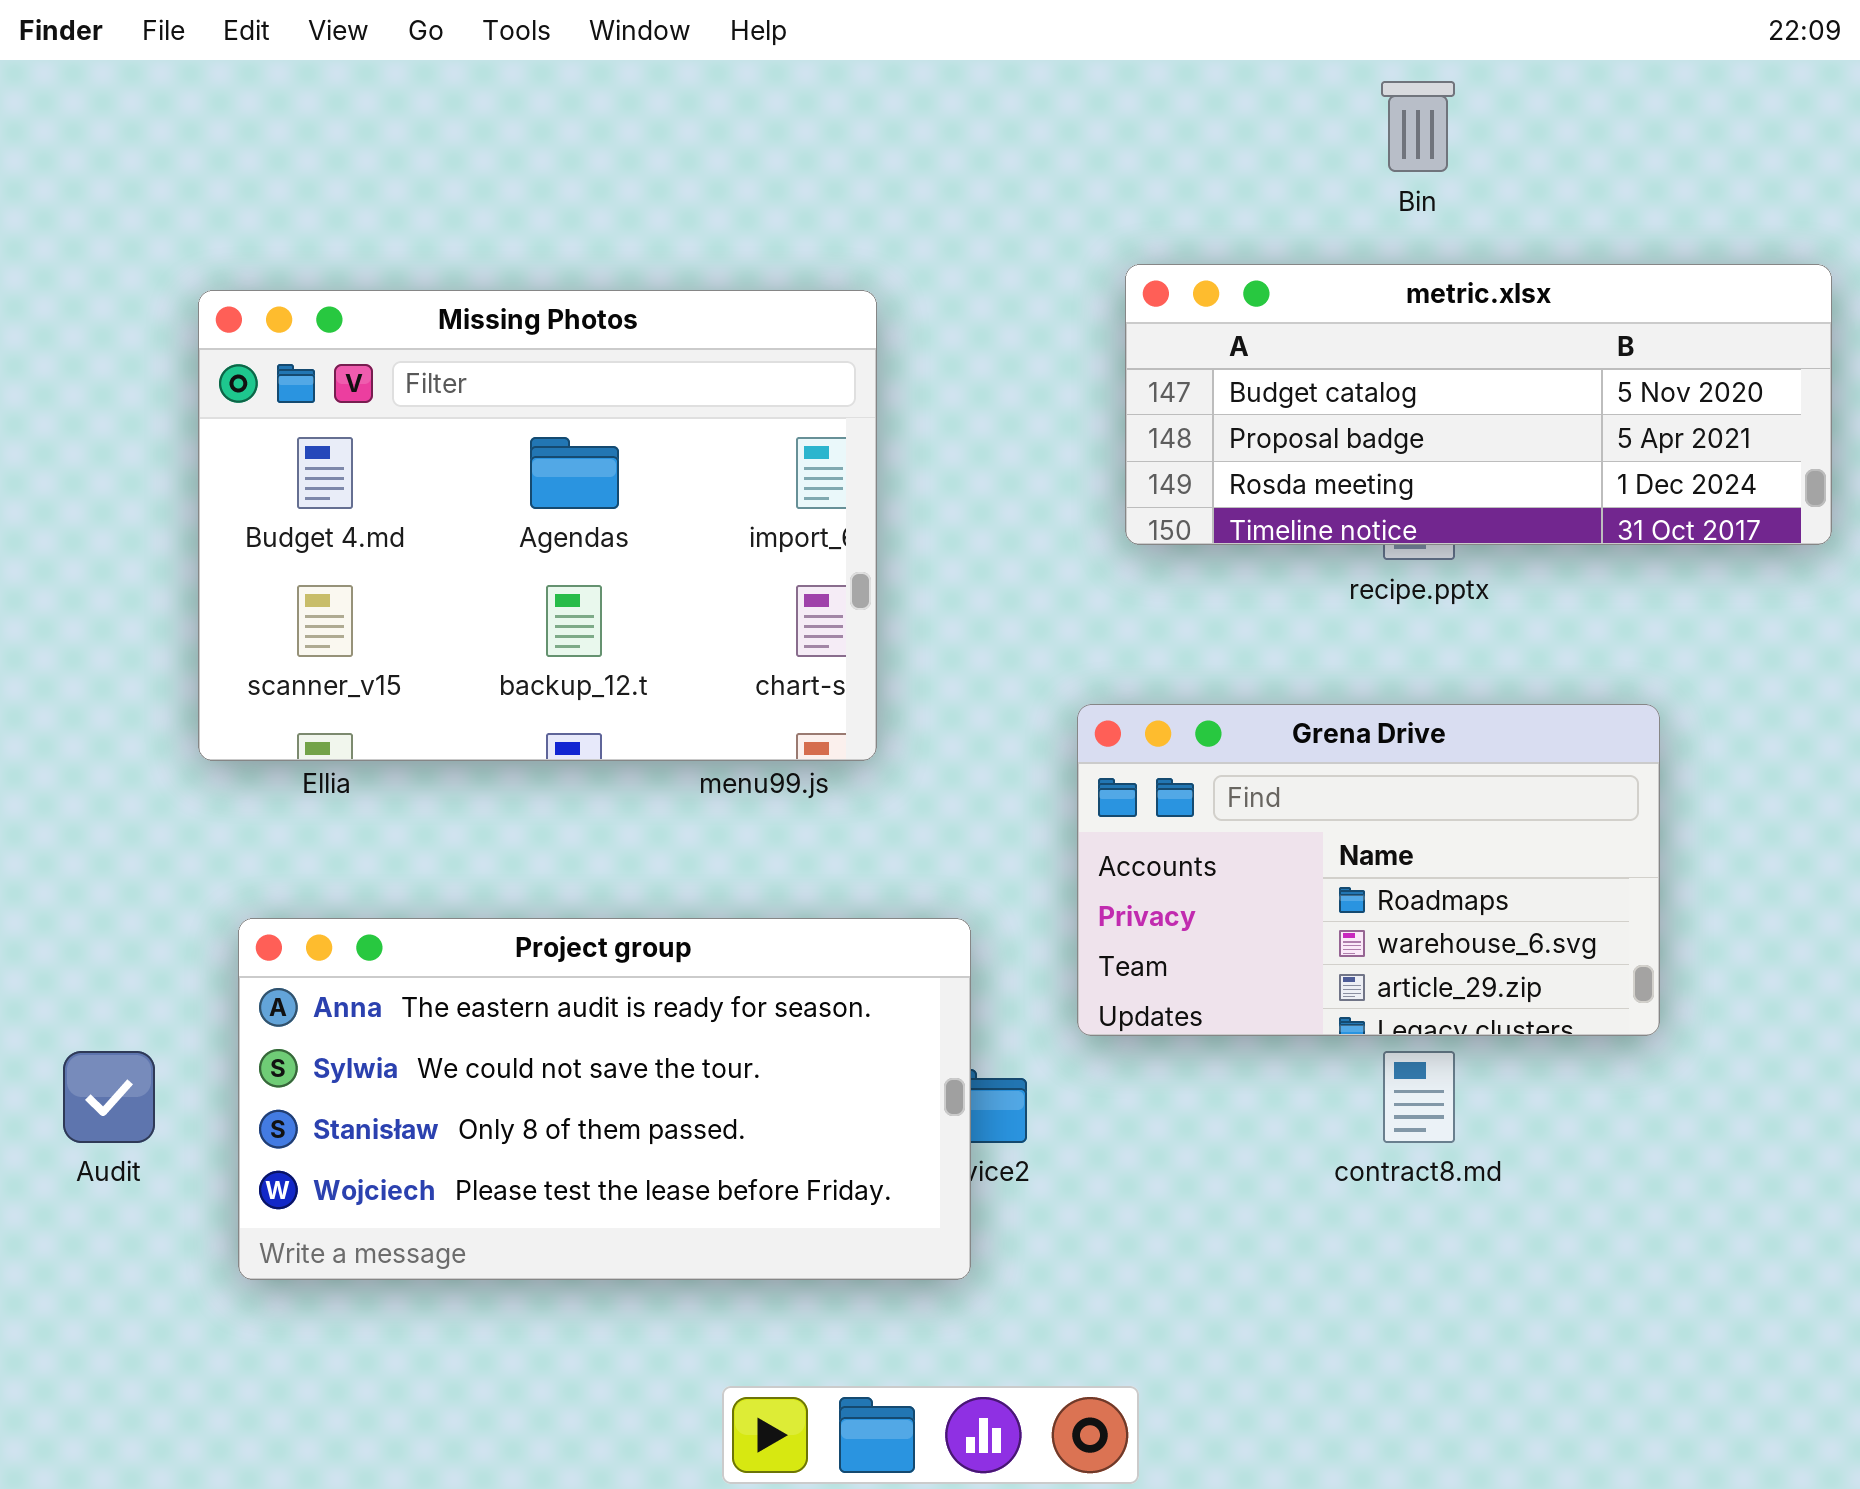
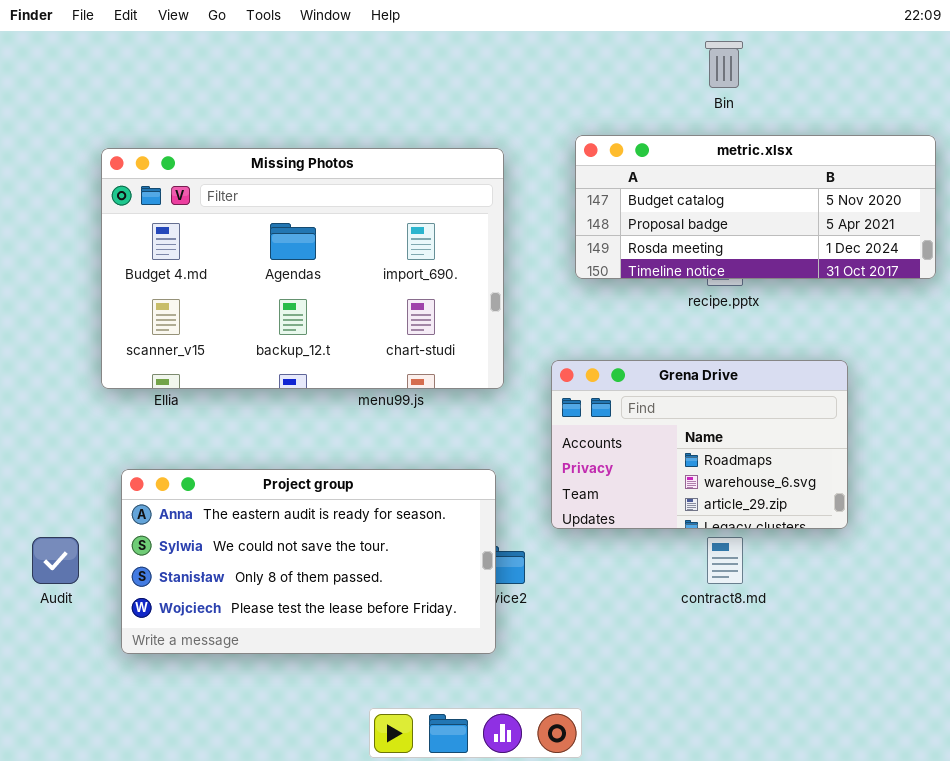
Missing Photos: [198,290,877,761] -> [101,148,504,389], resized

